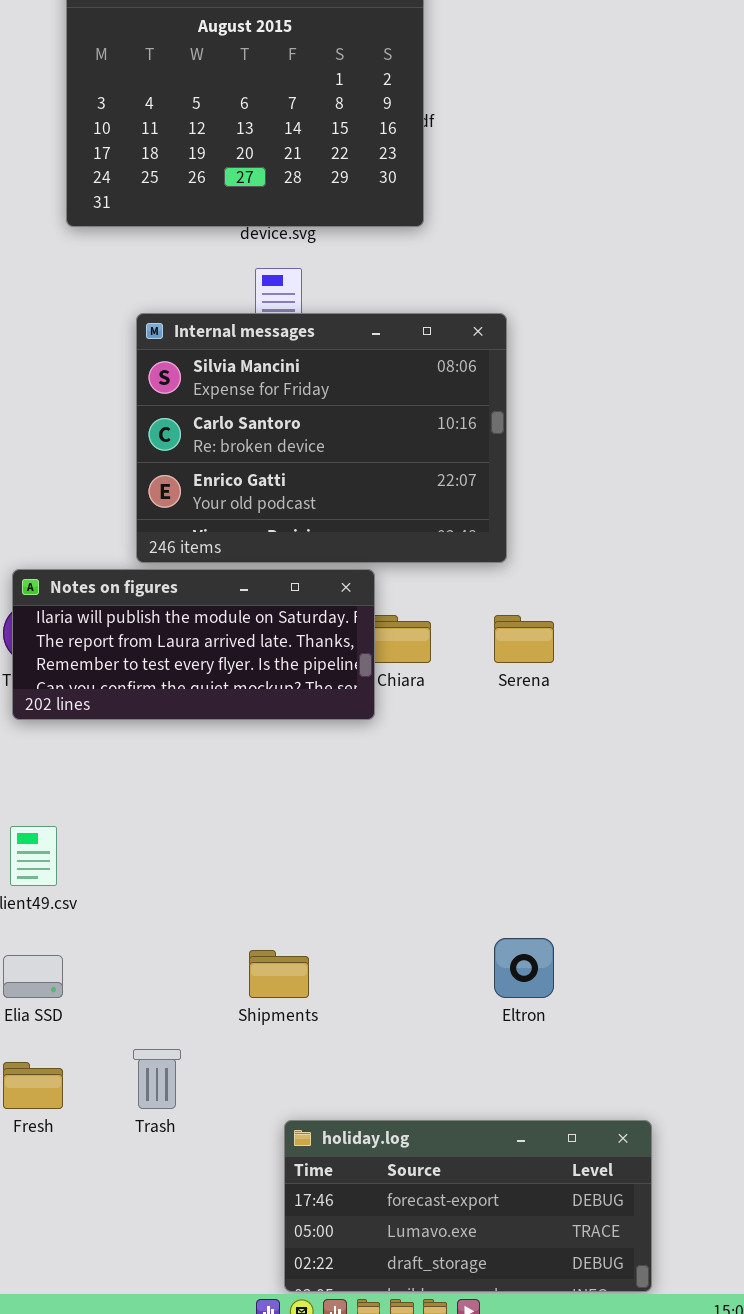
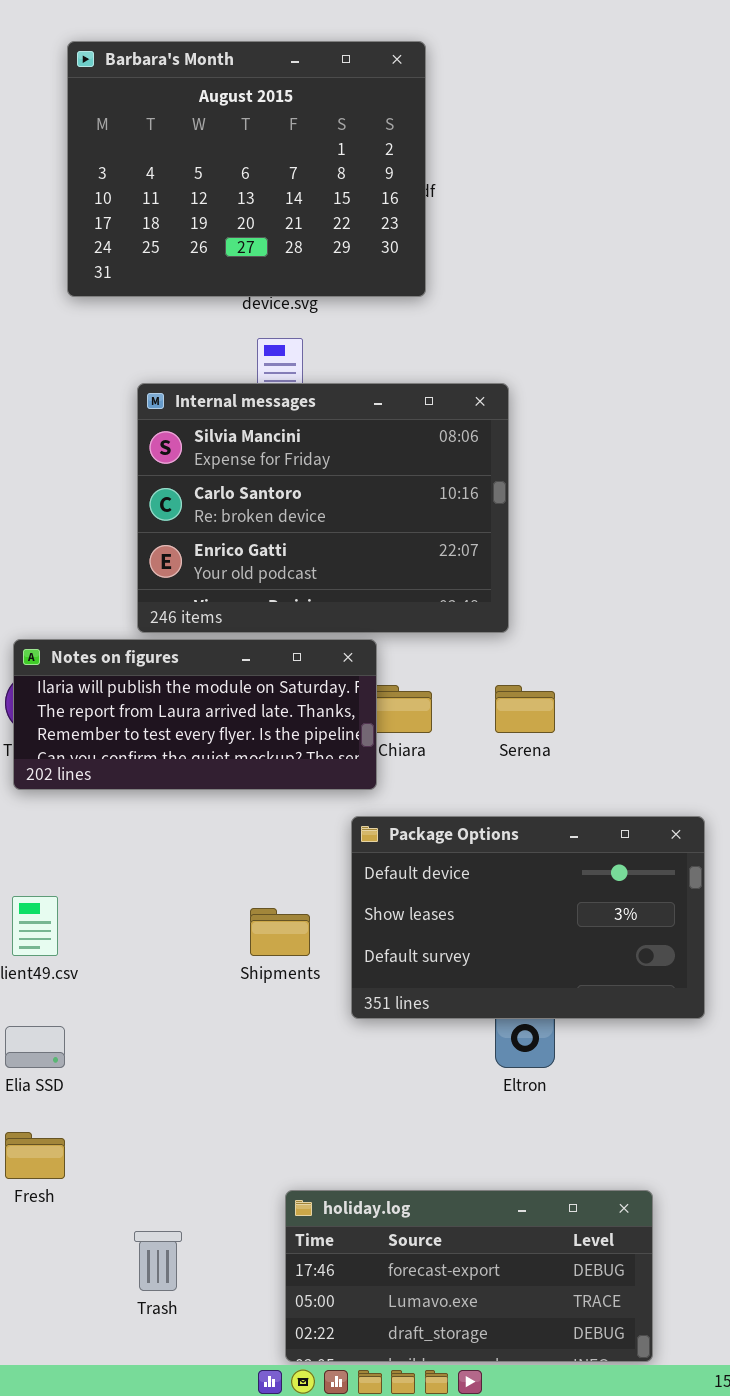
Package Options: none -> [351,816,705,1019], opened
Shipments: [249,950,309,998] -> [250,908,310,956], moved
Trash: [133,1049,181,1109] -> [134,1231,182,1291], moved

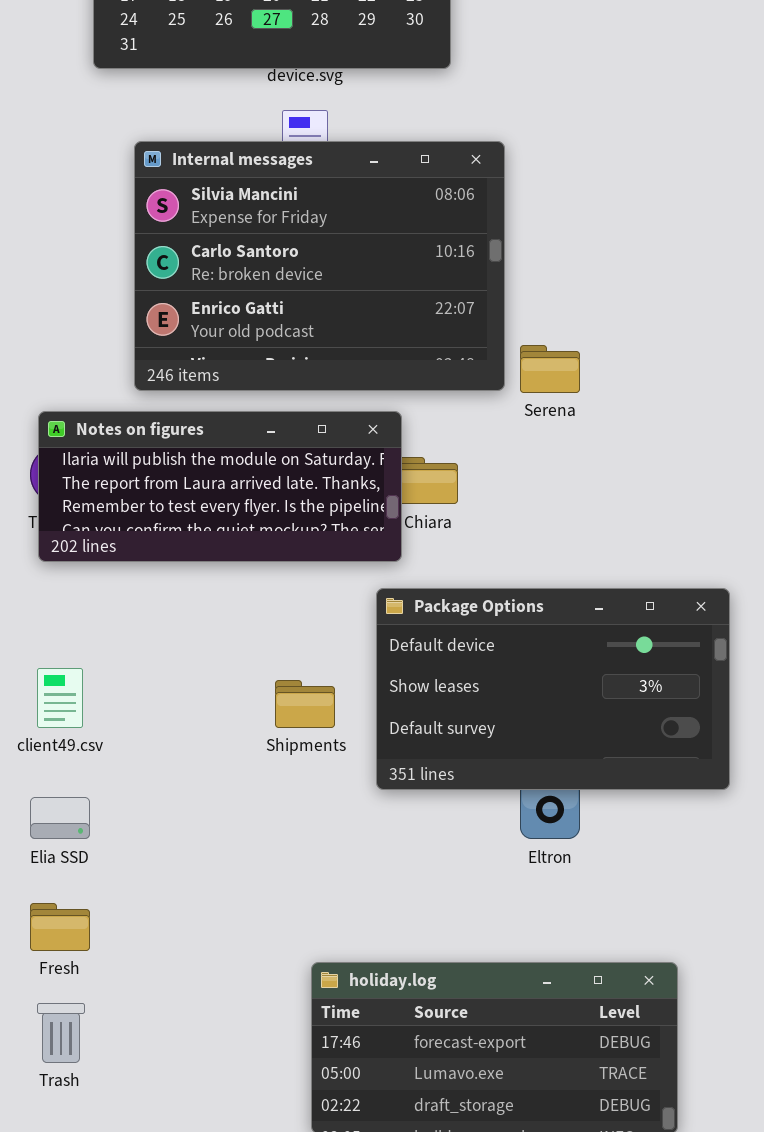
Internal messages: [137,383,509,633] -> [134,141,505,391], moved
Serena: [495,685,555,733] -> [520,345,580,393], moved
Trash: [134,1231,182,1291] -> [37,1003,85,1063], moved

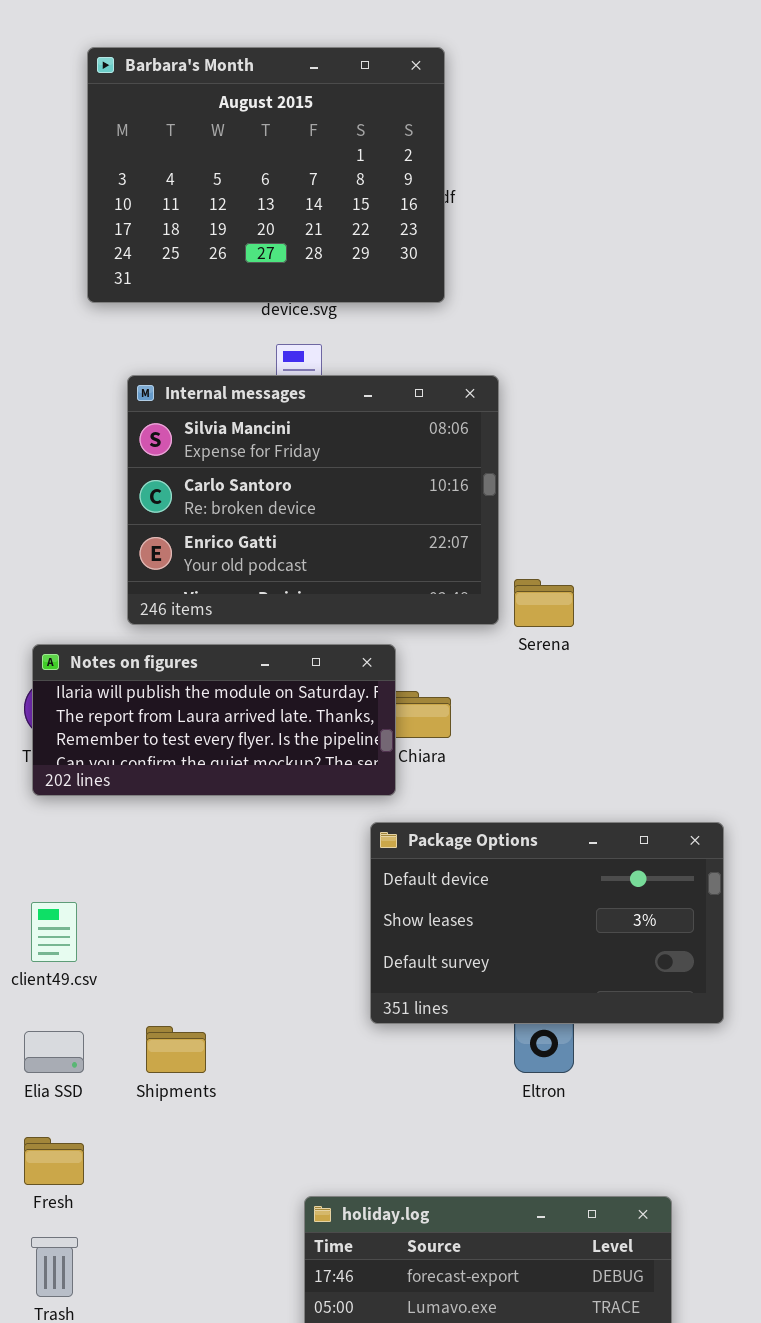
Shipments: [275,680,335,728] -> [146,1026,206,1073], moved

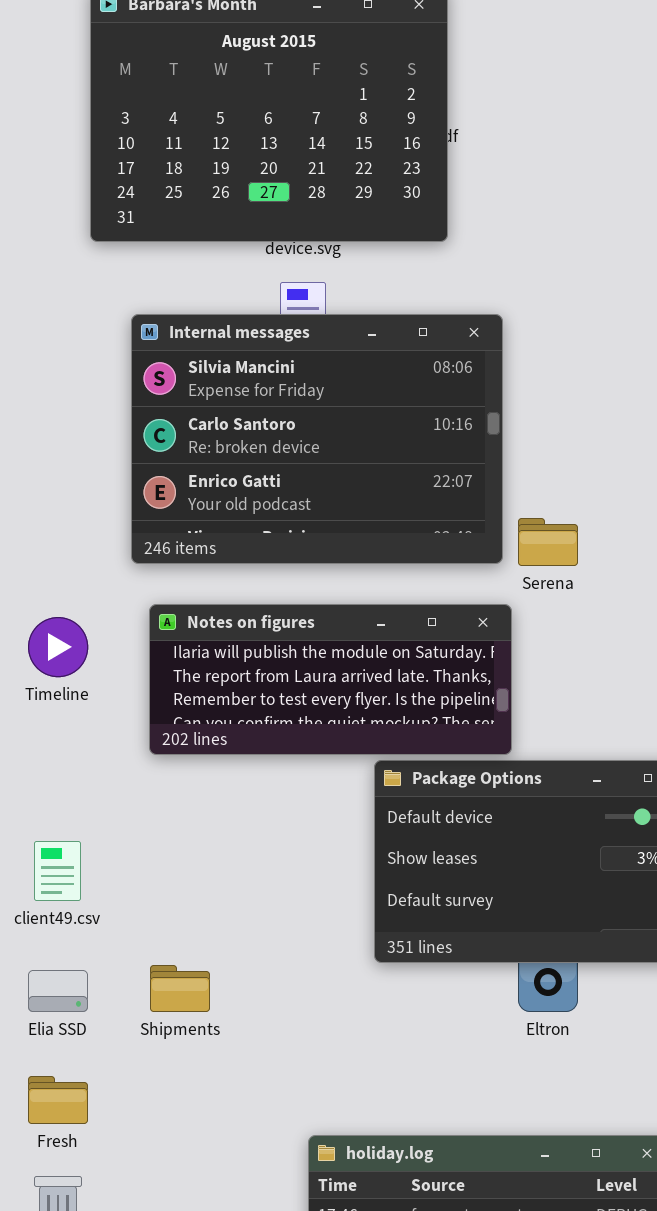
Notes on figures: [32,644,396,796] -> [149,604,512,755], moved

